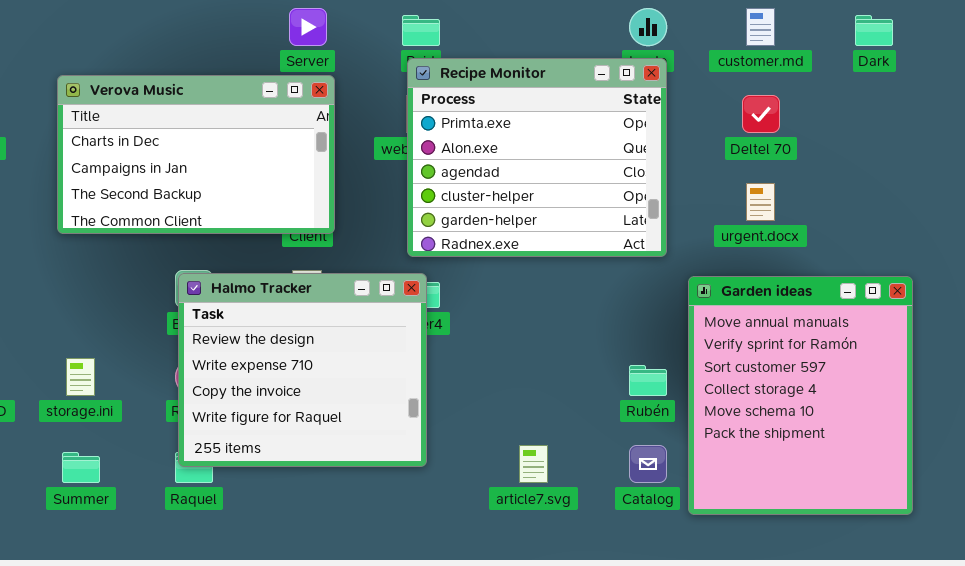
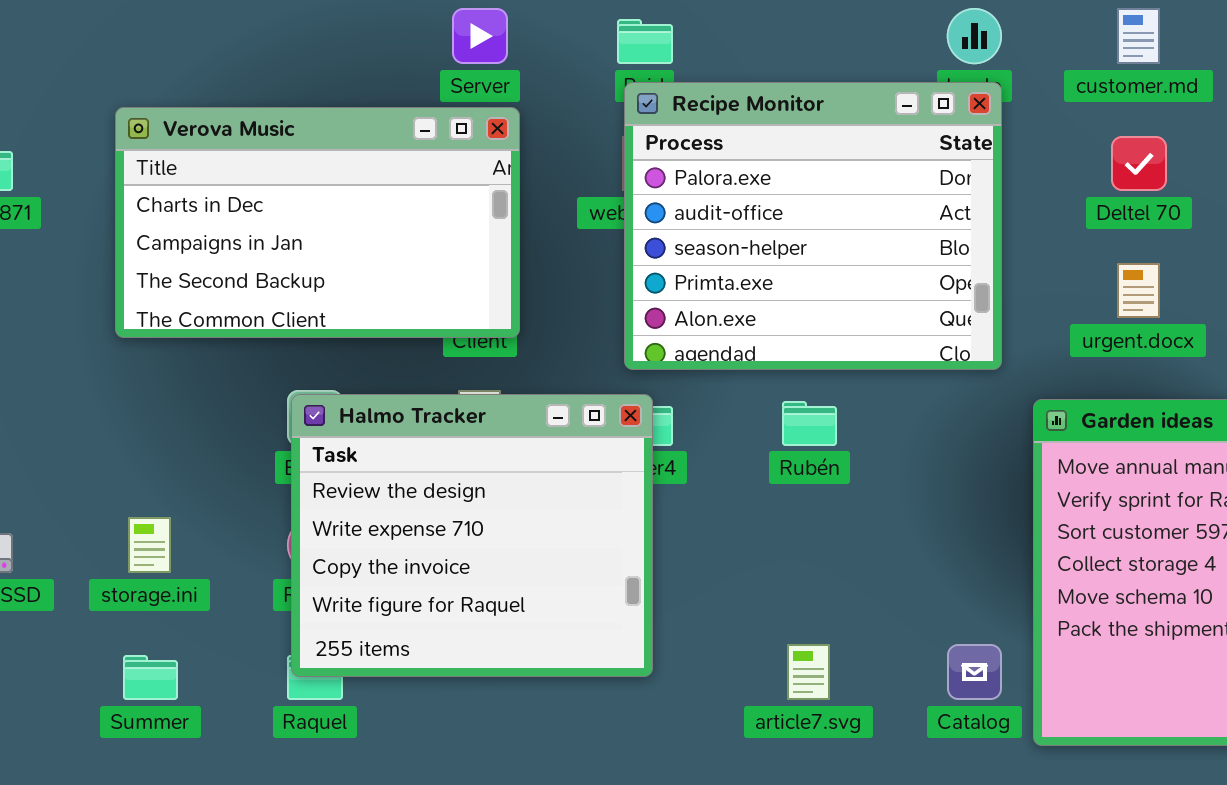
Recipe Monitor: [407,58,667,257] -> [624,82,1002,370], scrolled up 3 rows
Rubén: [629,365,667,396] -> [782,401,837,446], moved

